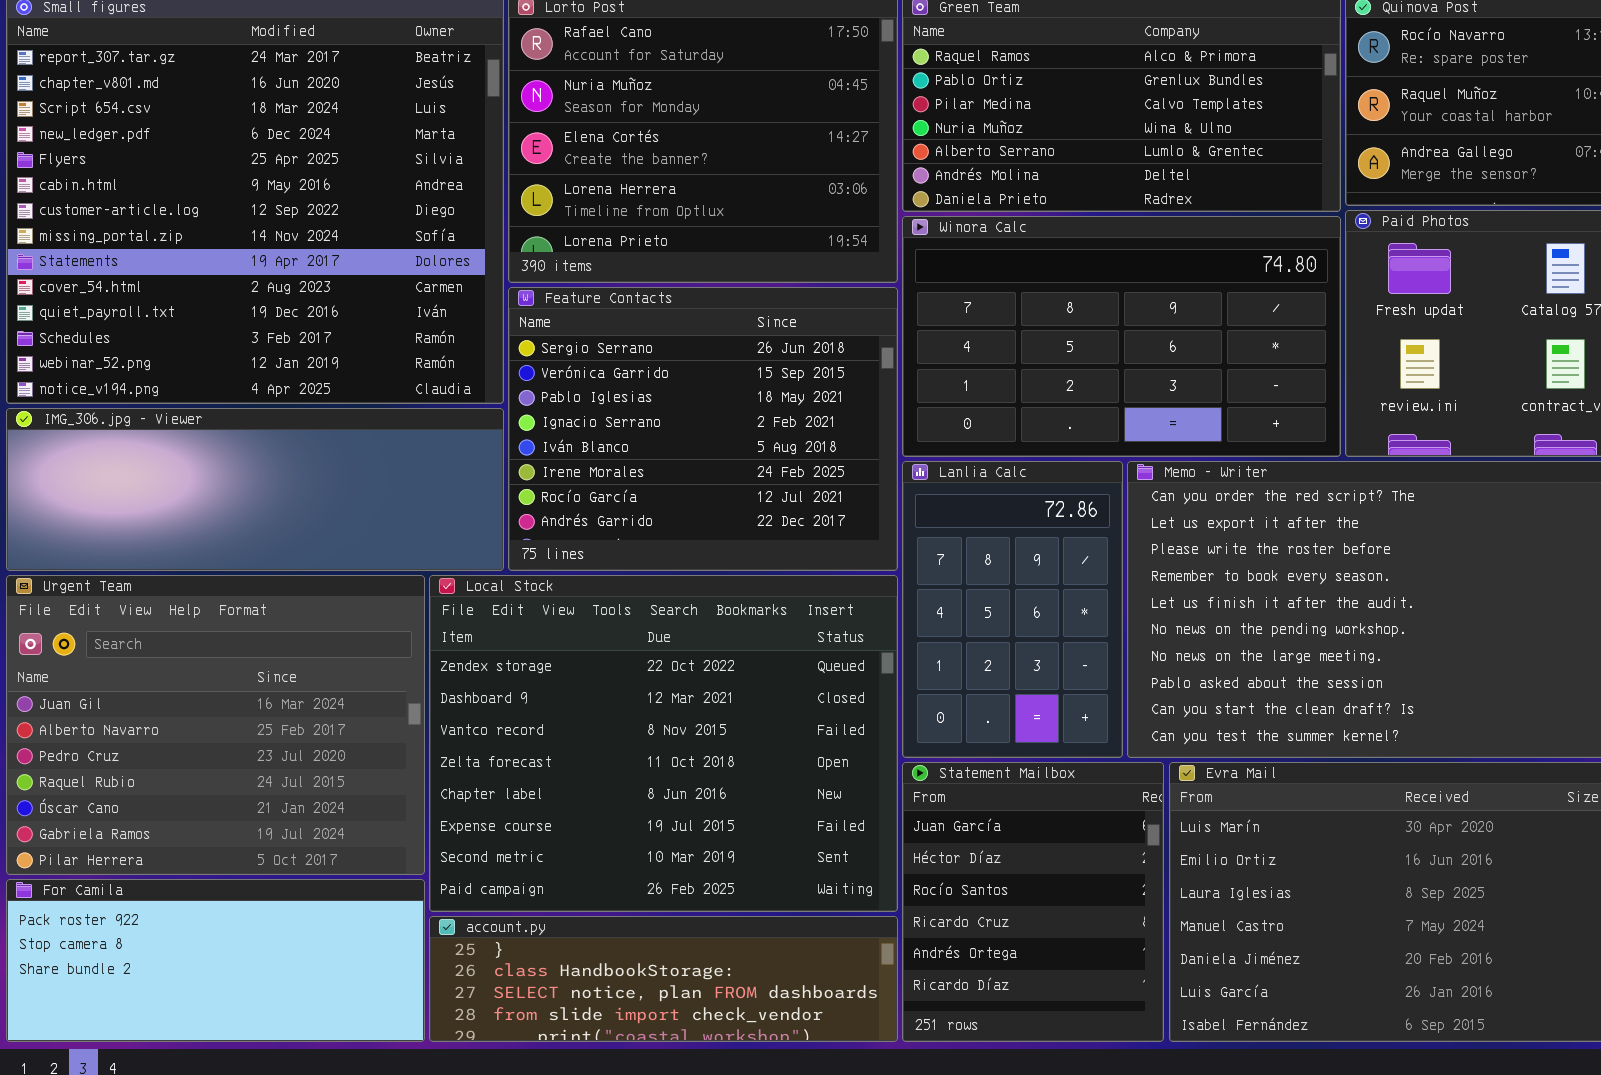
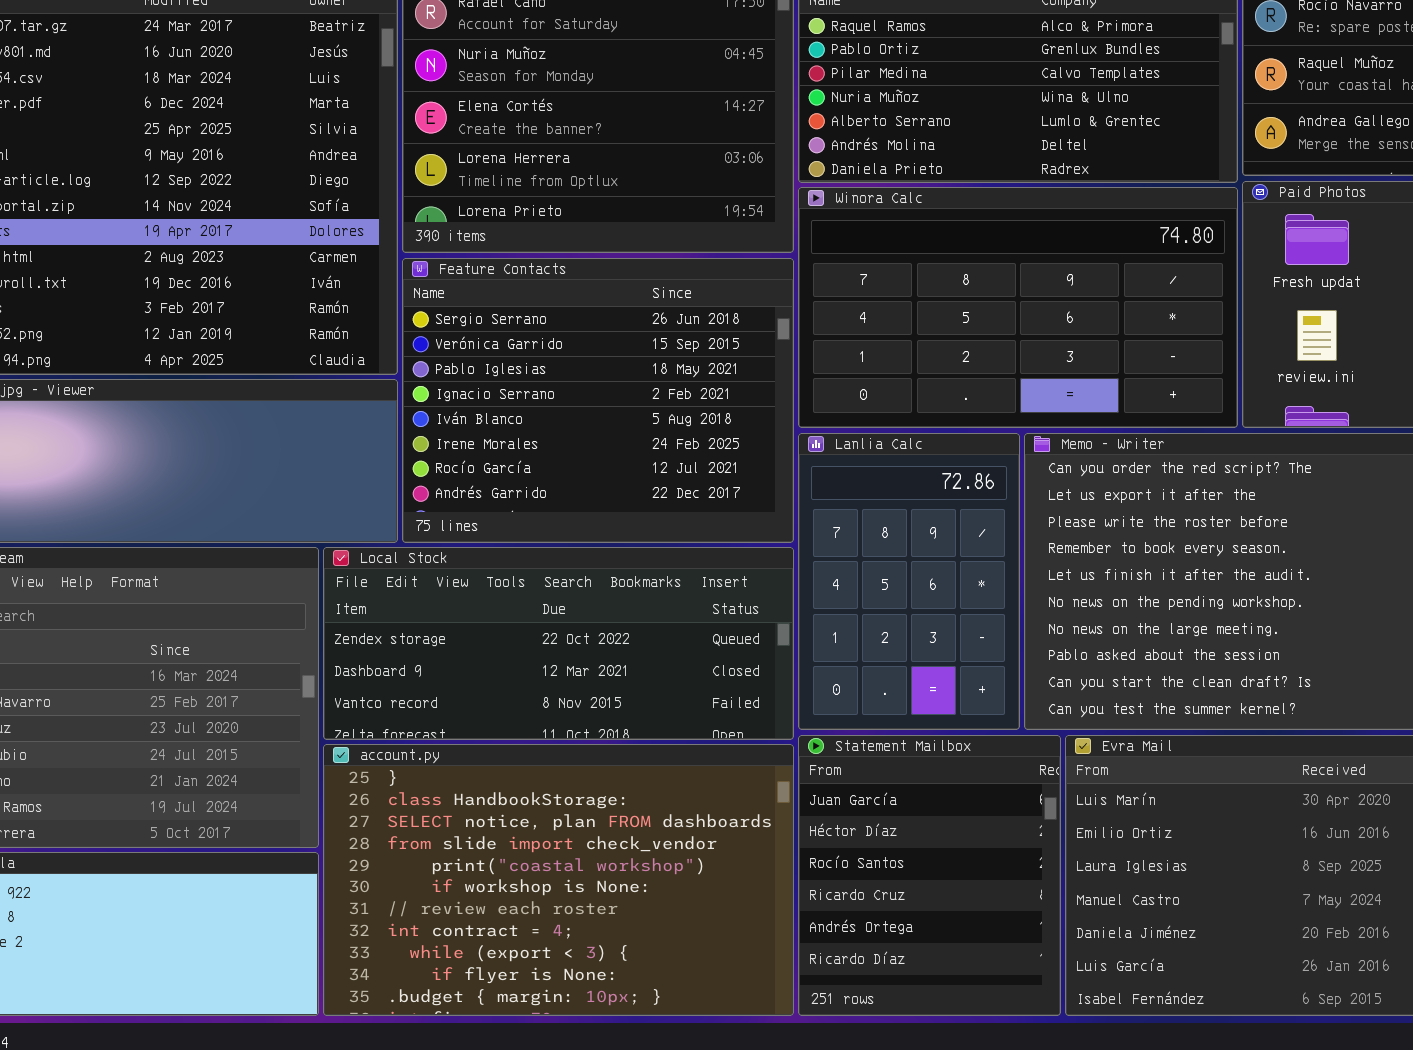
Local Stock: [429,575,898,912] -> [323,547,794,740], resized
account.py: [429,916,898,1042] -> [323,744,794,1016], resized

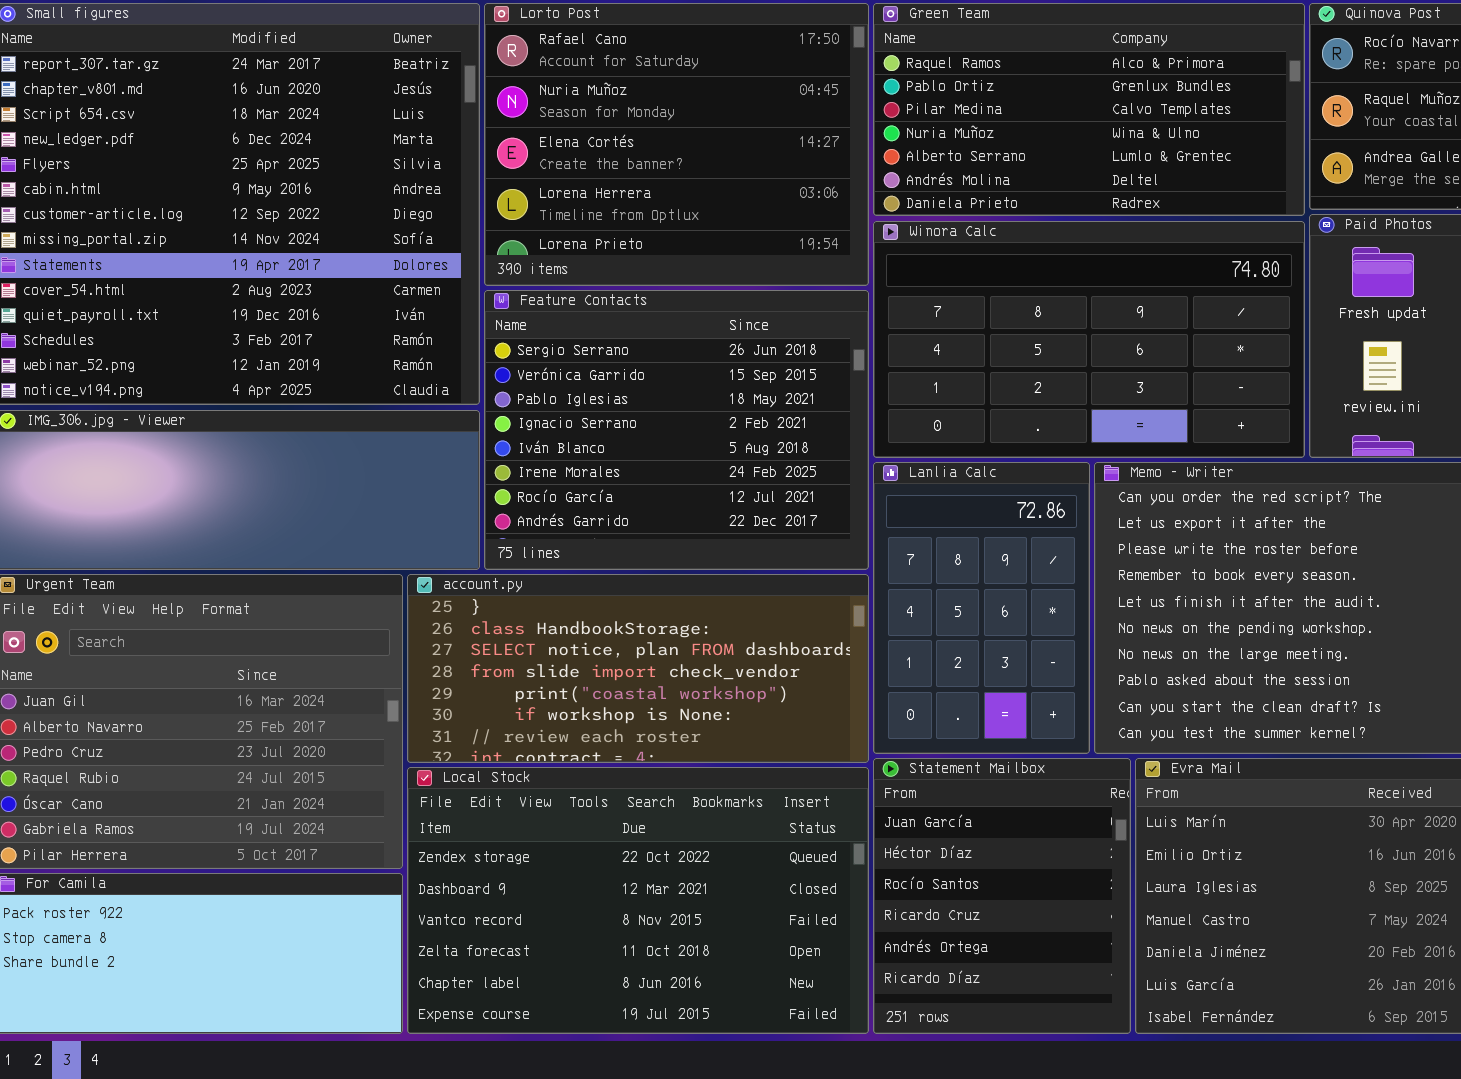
Local Stock: [323,547,794,740] -> [407,767,869,1034], moved, resized
account.py: [323,744,794,1016] -> [407,574,869,763], moved, resized

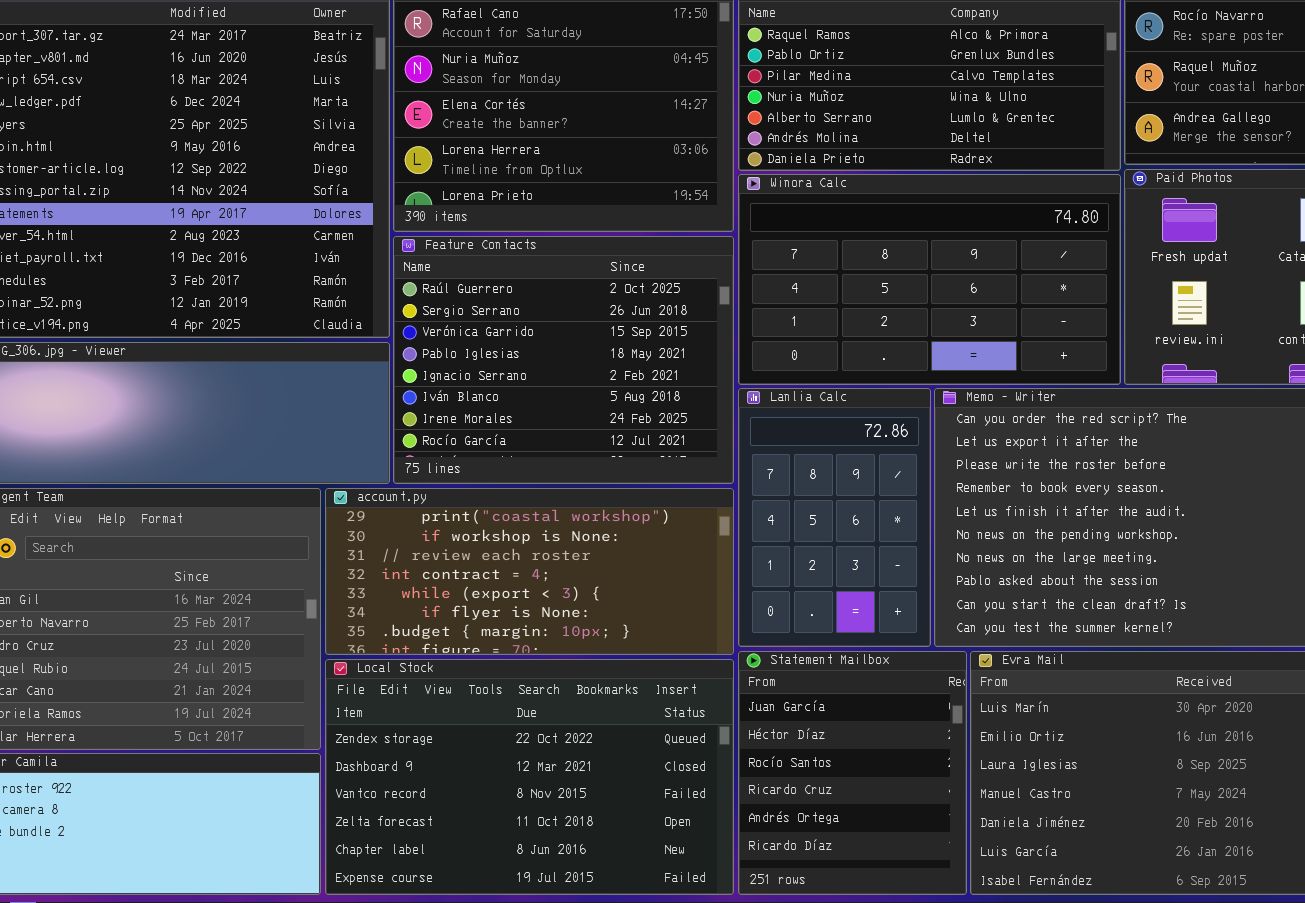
Feature Contacts: [484,290,869,570] -> [393,236,734,484], scrolled up 1 row
account.py: [407,574,869,763] -> [325,488,734,655], scrolled down 4 rows

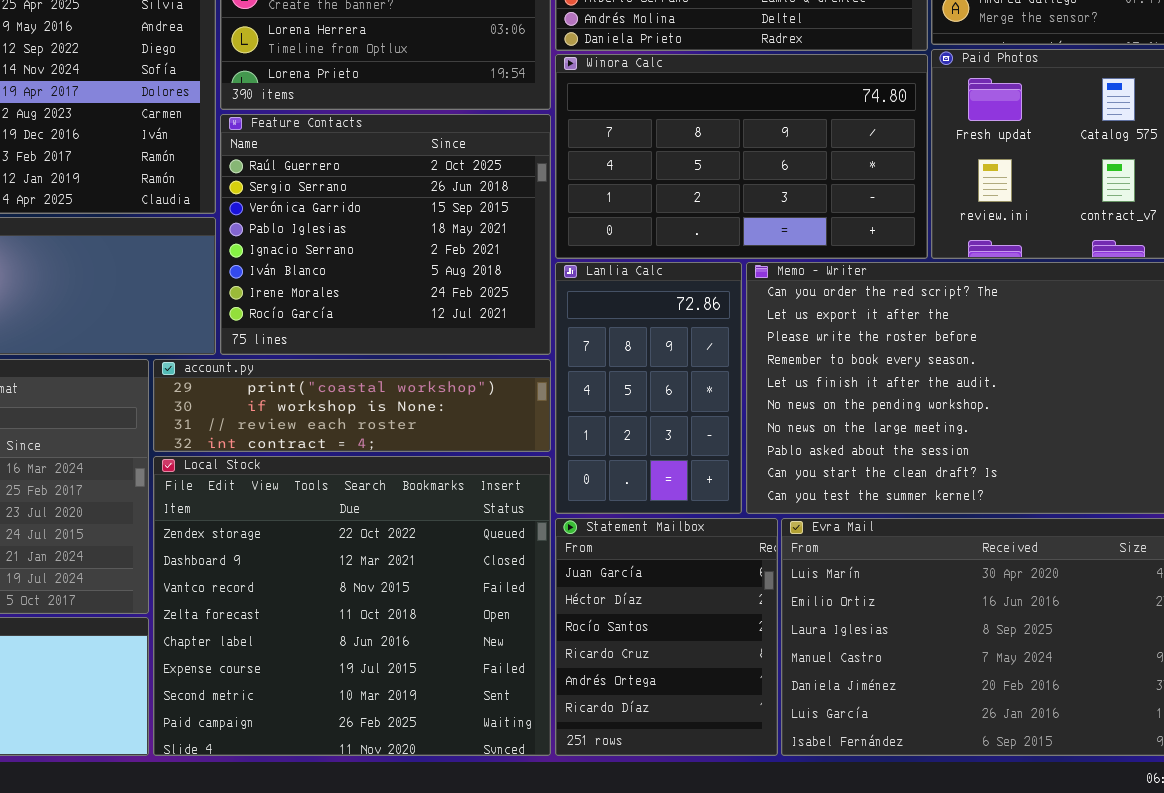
account.py: [325,488,734,655] -> [153,359,551,452], resized
Local Stock: [325,659,734,895] -> [153,456,551,756], resized

